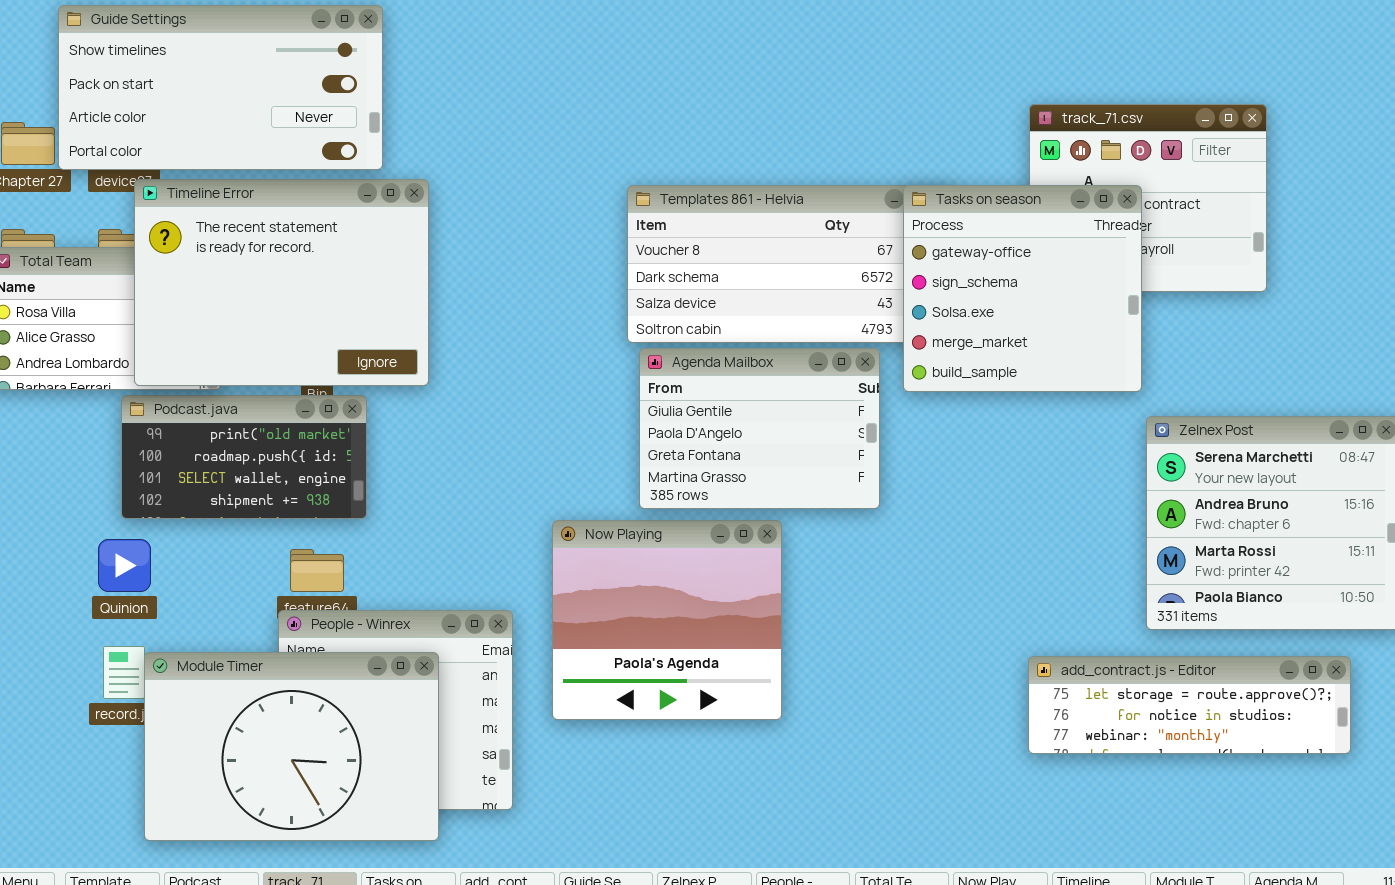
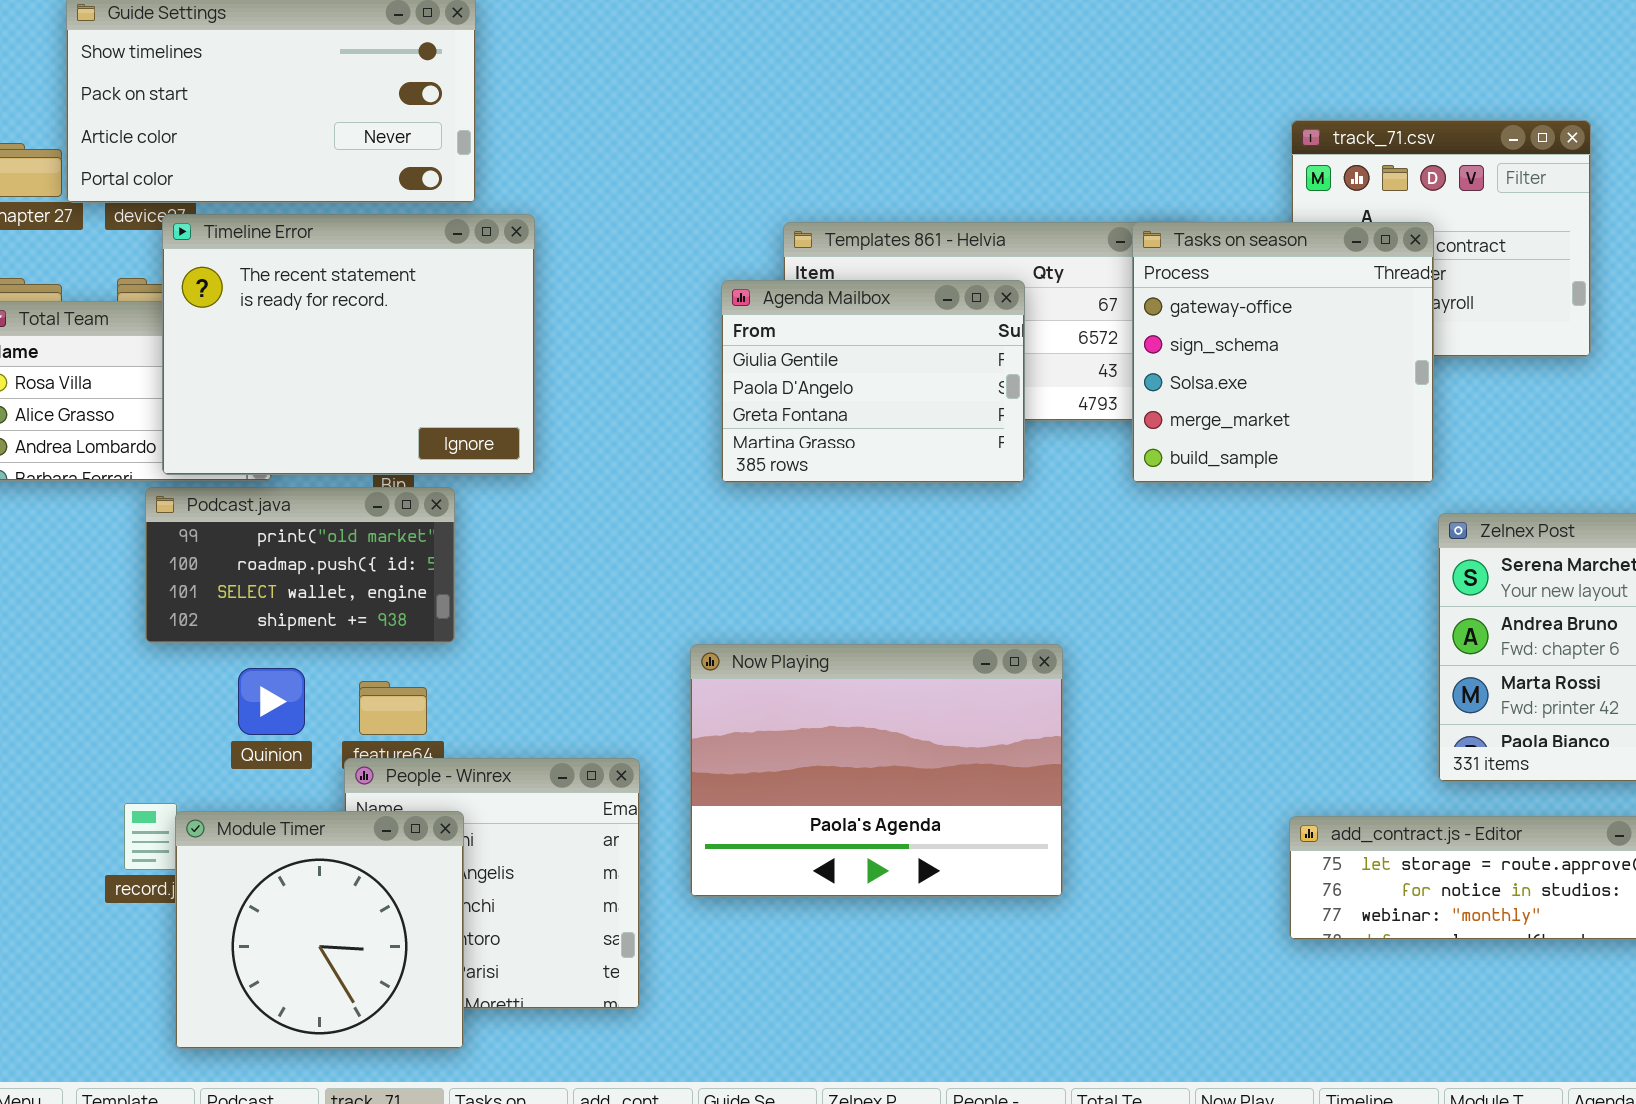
Agenda Mailbox: [639,348,880,509] -> [721,280,1025,483], moved
Now Playing: [552,520,782,720] -> [690,644,1063,897], resized
Quinion: [98,539,151,592] -> [238,668,305,735], moved
Module Timer: [144,652,439,841] -> [175,811,464,1049], resized

